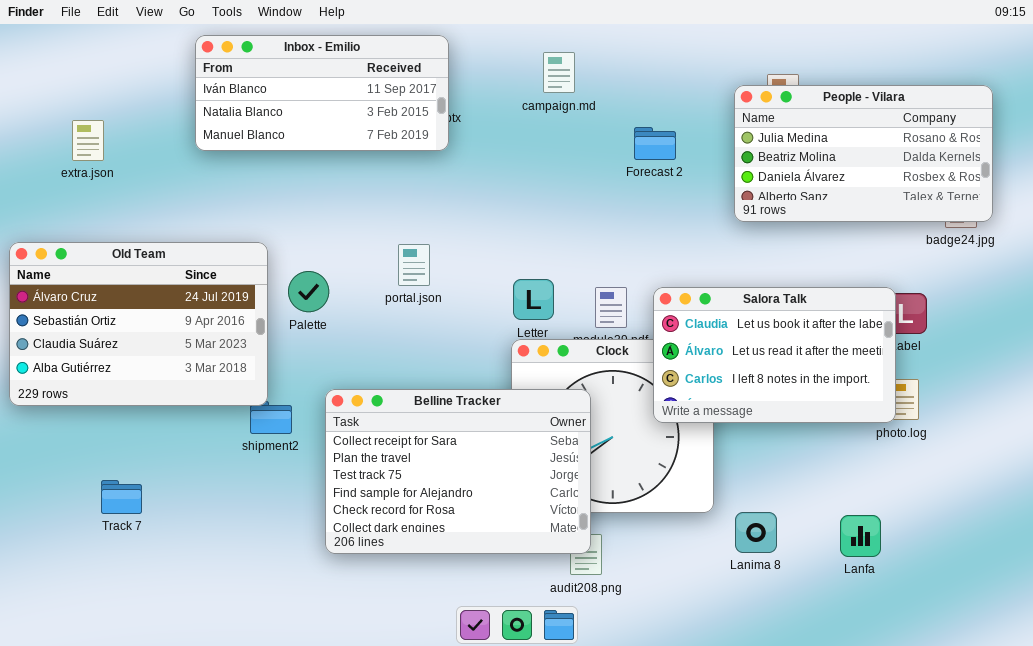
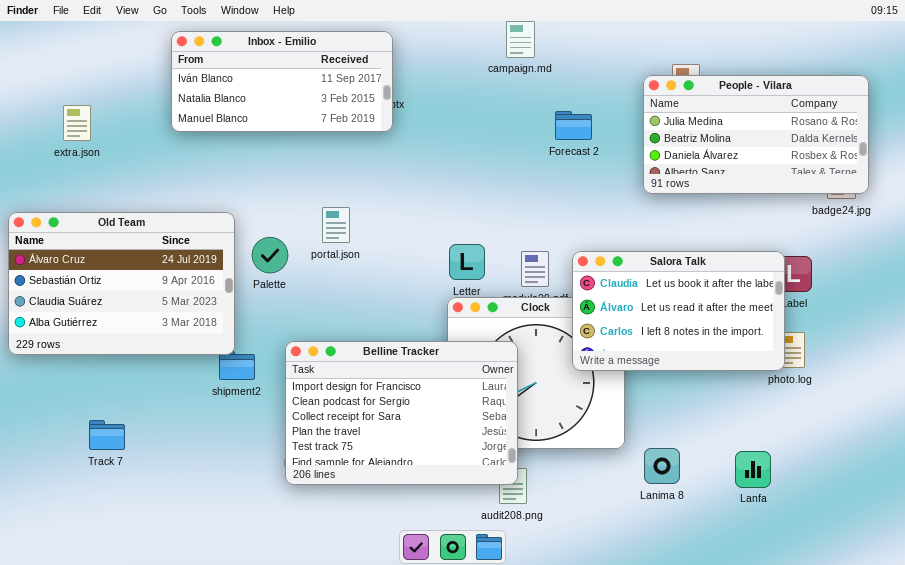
campaign.md: [543,52,575,93] -> [506,21,535,58], moved
portal.json: [398,244,430,286] -> [322,207,350,243], moved
Belline Tracker: [325,389,591,554] -> [285,341,518,485], scrolled up 2 rows

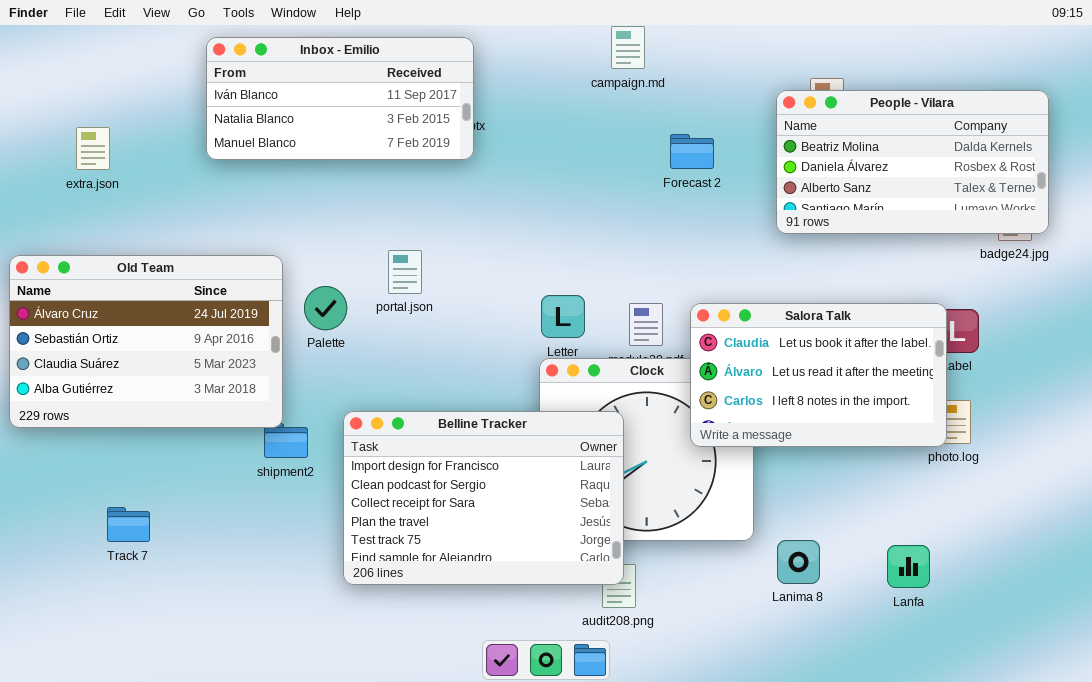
People - Vilara: [643,75,869,194] -> [776,90,1049,234], scrolled down 1 row

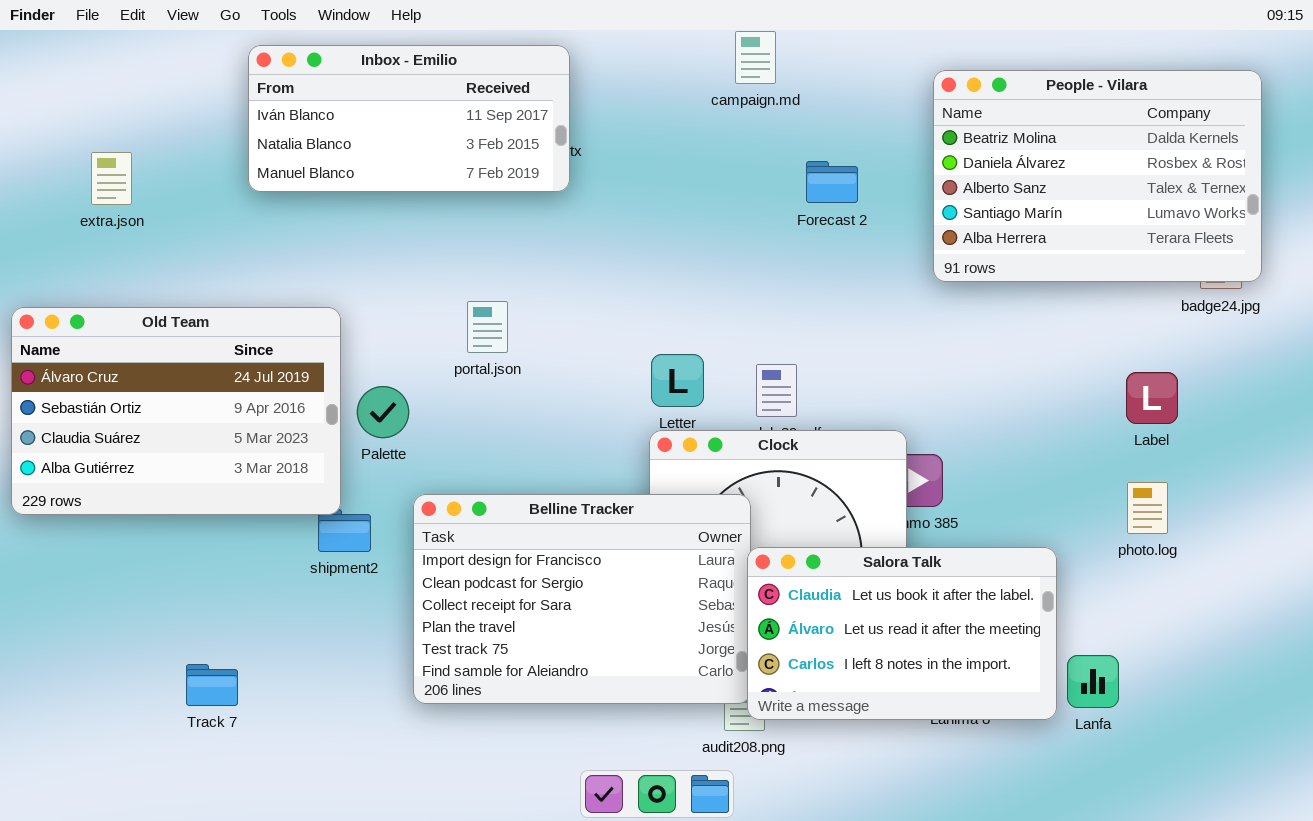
People - Vilara: [776,90,1049,234] -> [933,70,1262,282], resized
Palette: [304,286,347,330] -> [357,386,409,438], moved
Salora Talk: [690,303,947,447] -> [747,547,1057,720], moved
Track 7: [107,507,150,542] -> [186,664,238,706], moved

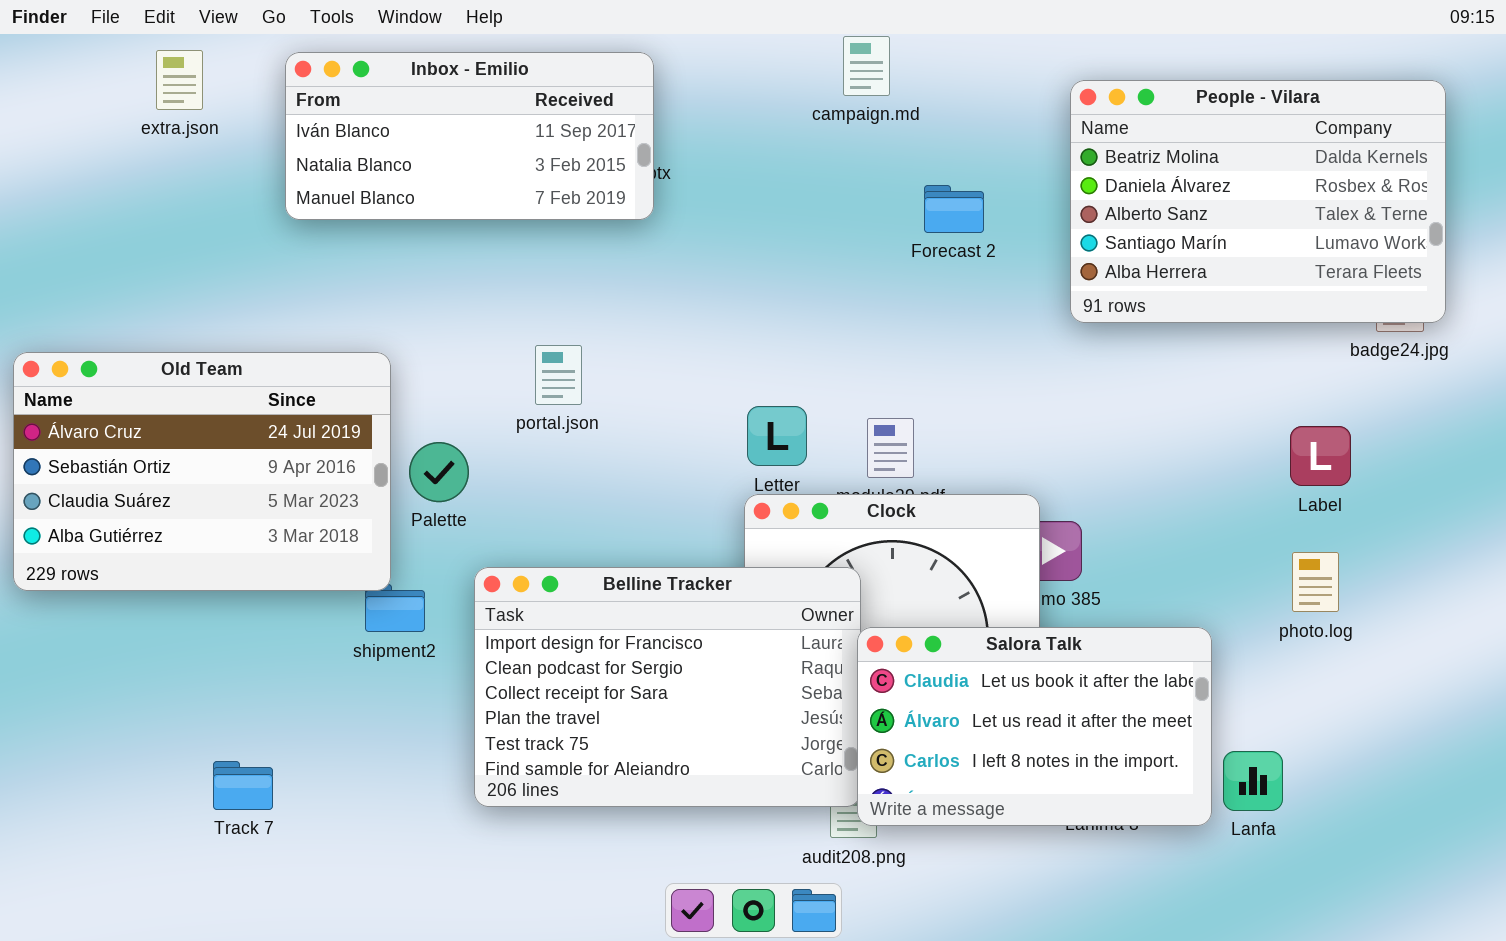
extra.json: [91,152,132,205] -> [156,50,203,110], moved

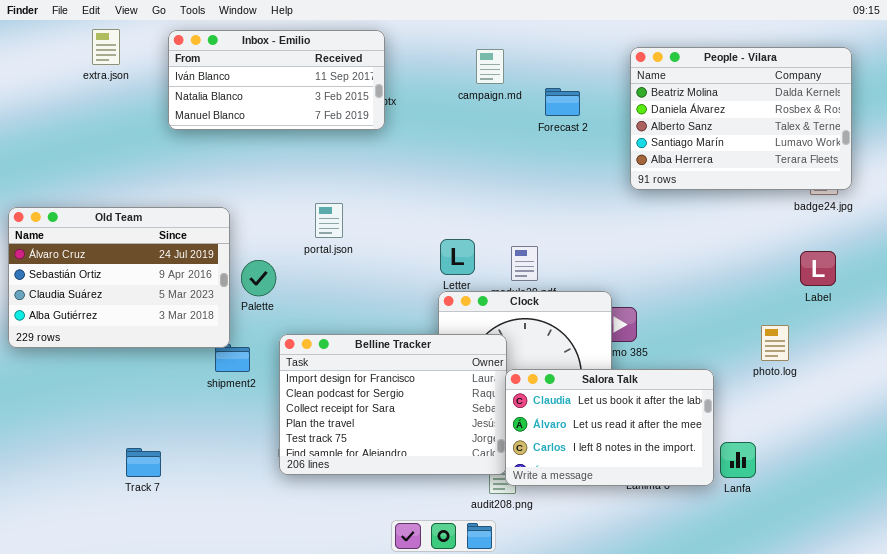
campaign.md: [843,36,890,96] -> [476,49,504,84], moved
Forecast 2: [924,185,984,233] -> [545,88,580,116], moved
Label: [1290,426,1351,486] -> [800,251,836,286], moved

